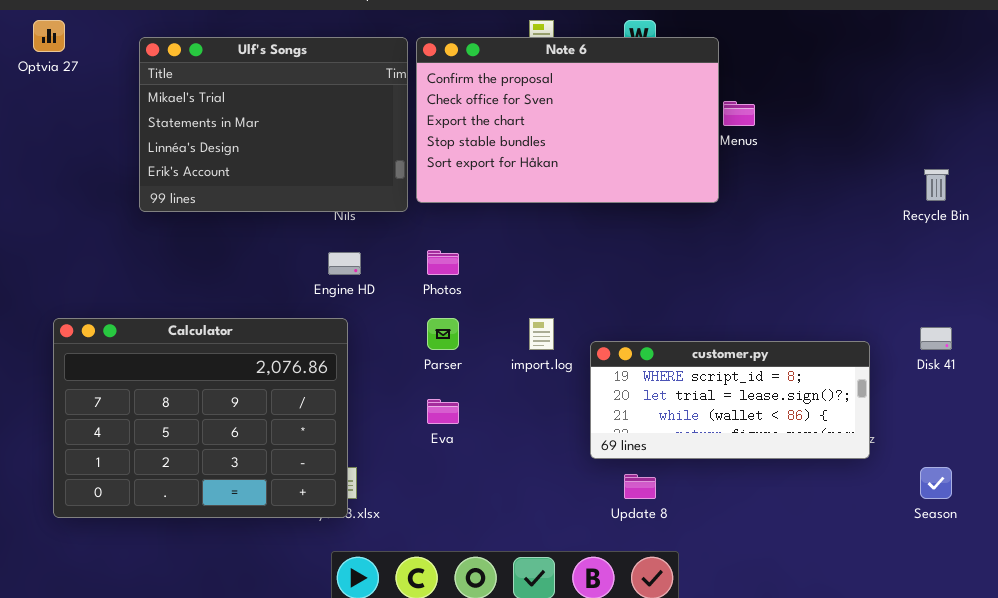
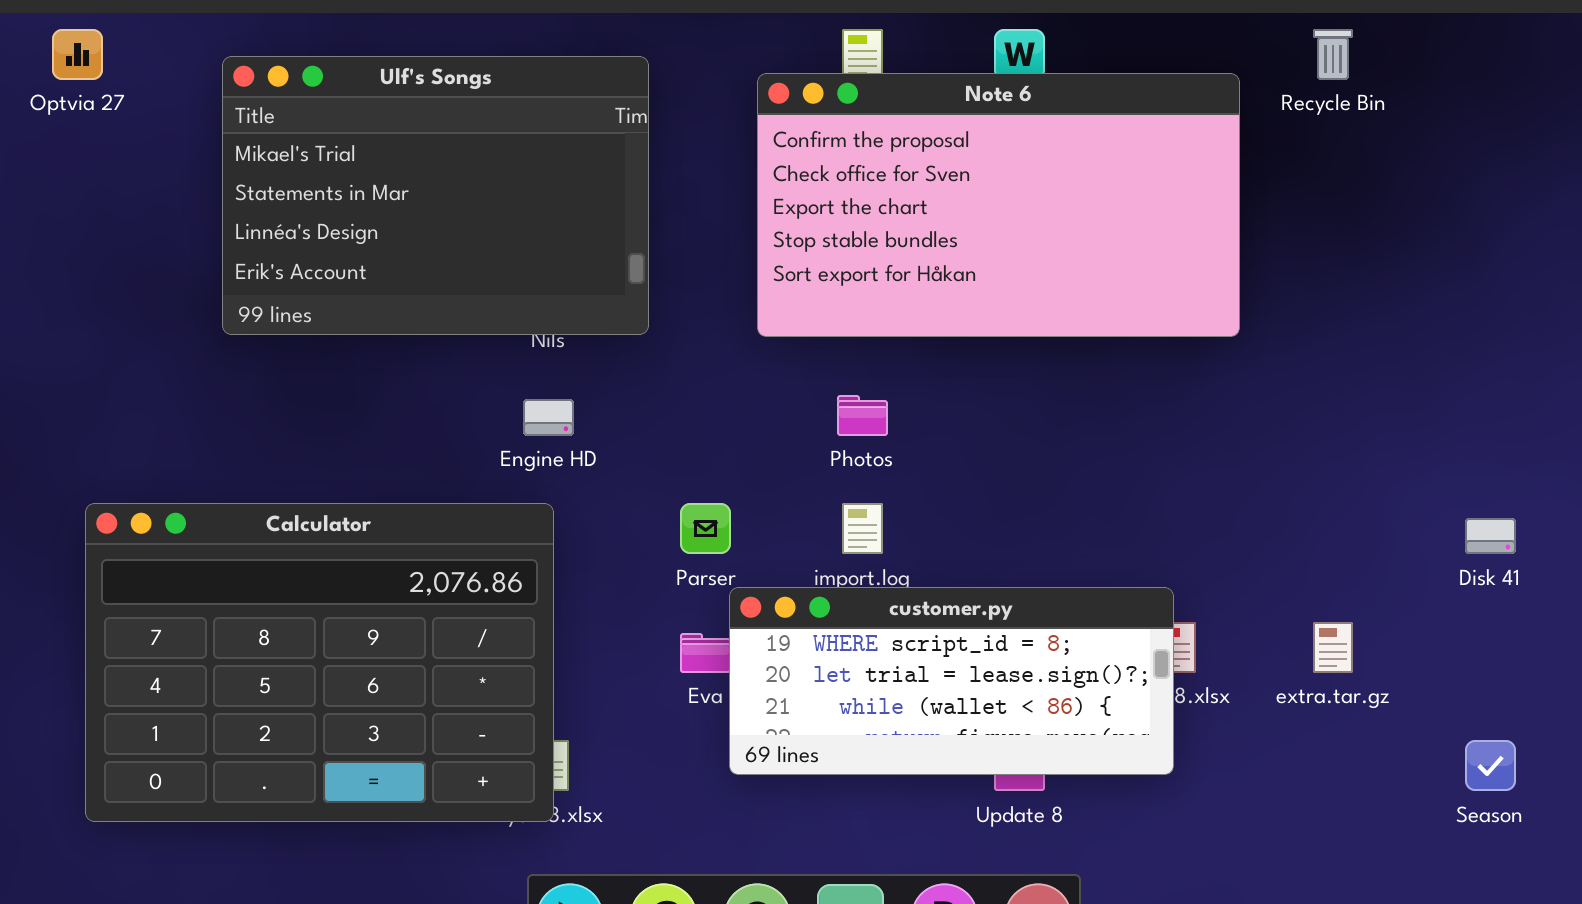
Note 6: [416,37,719,203] -> [757,73,1240,337], moved
Recycle Bin: [924,169,949,201] -> [1313,29,1353,80], moved
Photos: [427,250,459,275] -> [837,395,888,436], moved
customer.py: [590,341,870,459] -> [729,587,1174,775], moved

